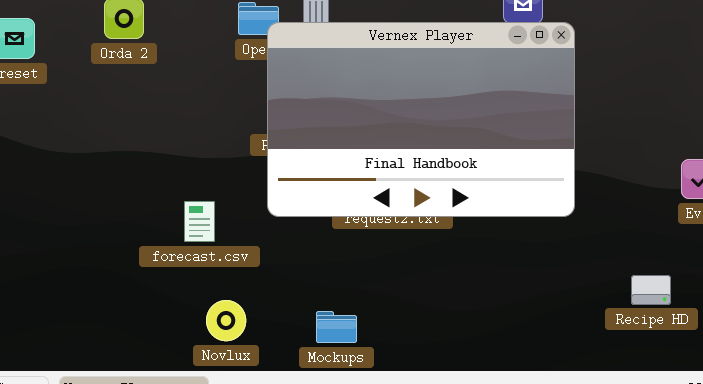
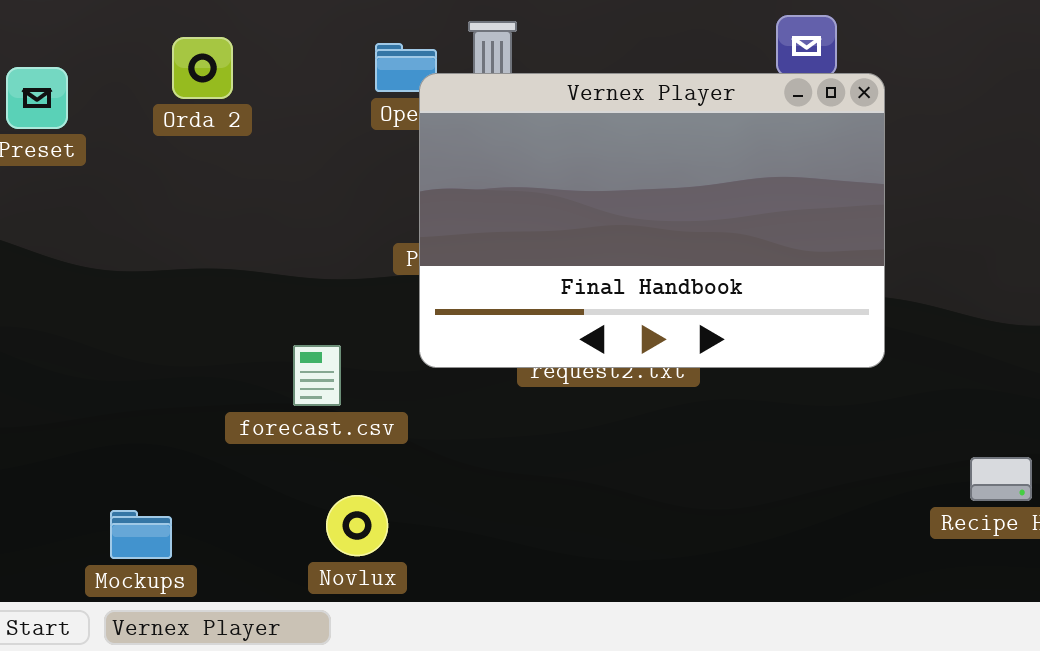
Mockups: [316,311,357,343] -> [110,510,172,559], moved

